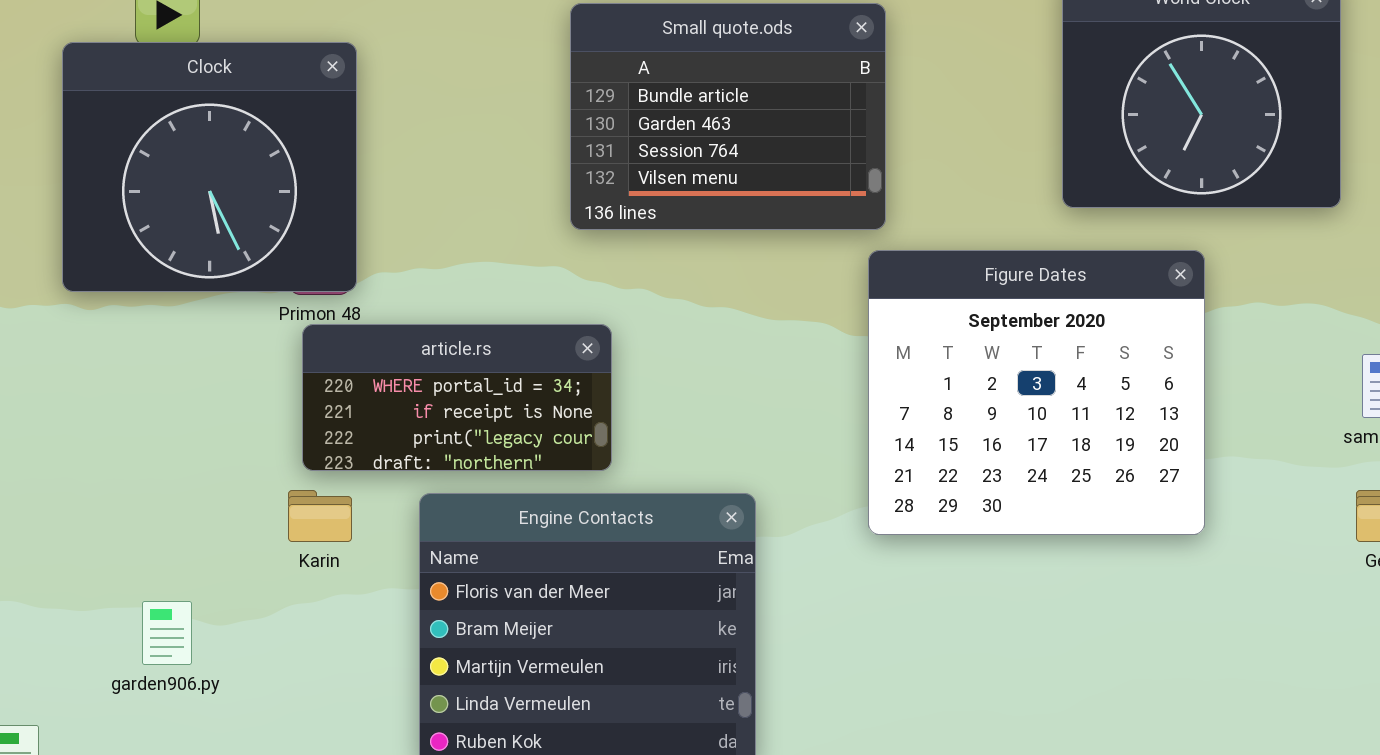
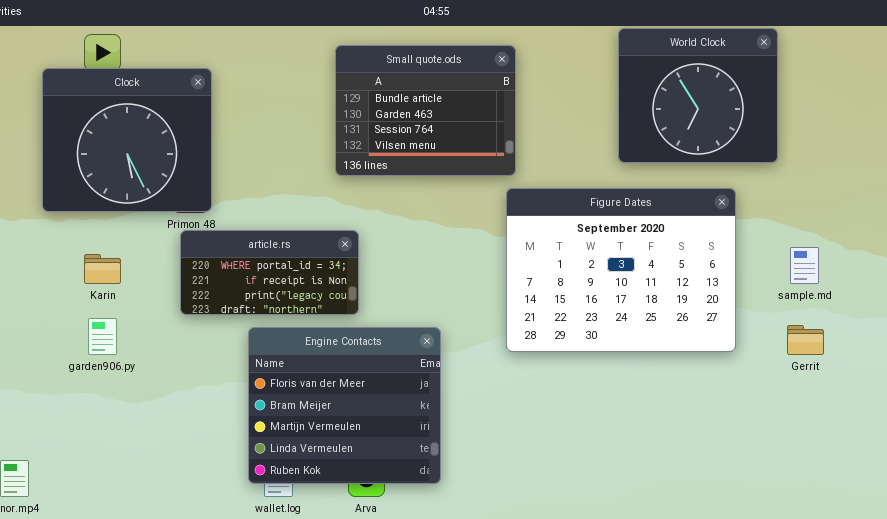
Figure Dates: [868,250,1205,535] -> [506,188,736,352], resized
Karin: [288,490,352,542] -> [84,254,121,284], moved
garden906.py: [142,601,192,665] -> [88,318,117,355], moved

